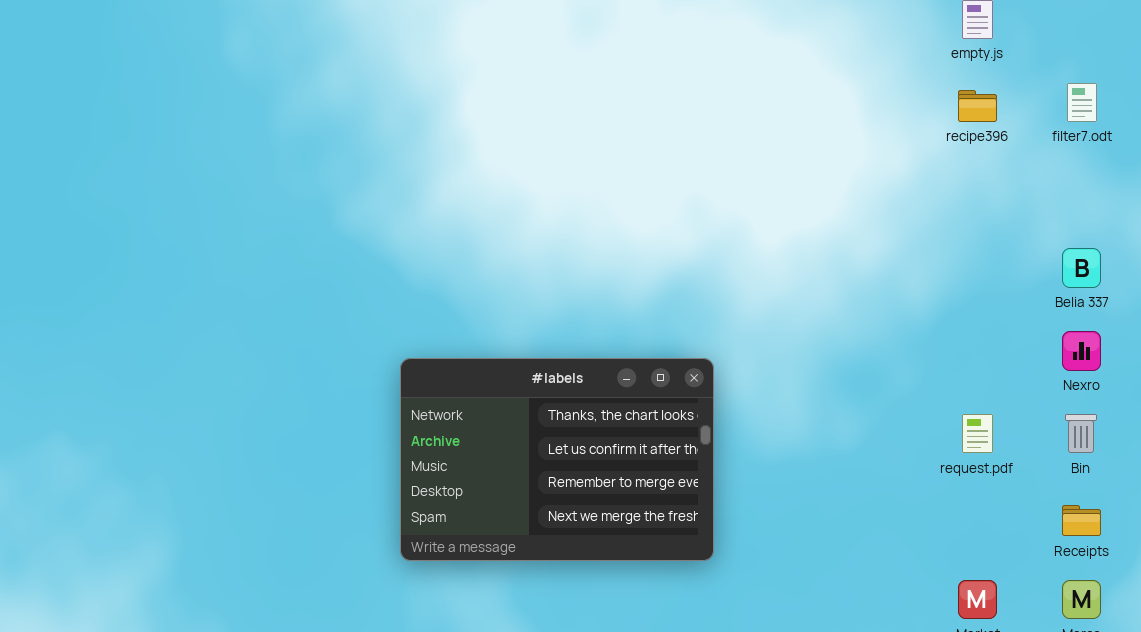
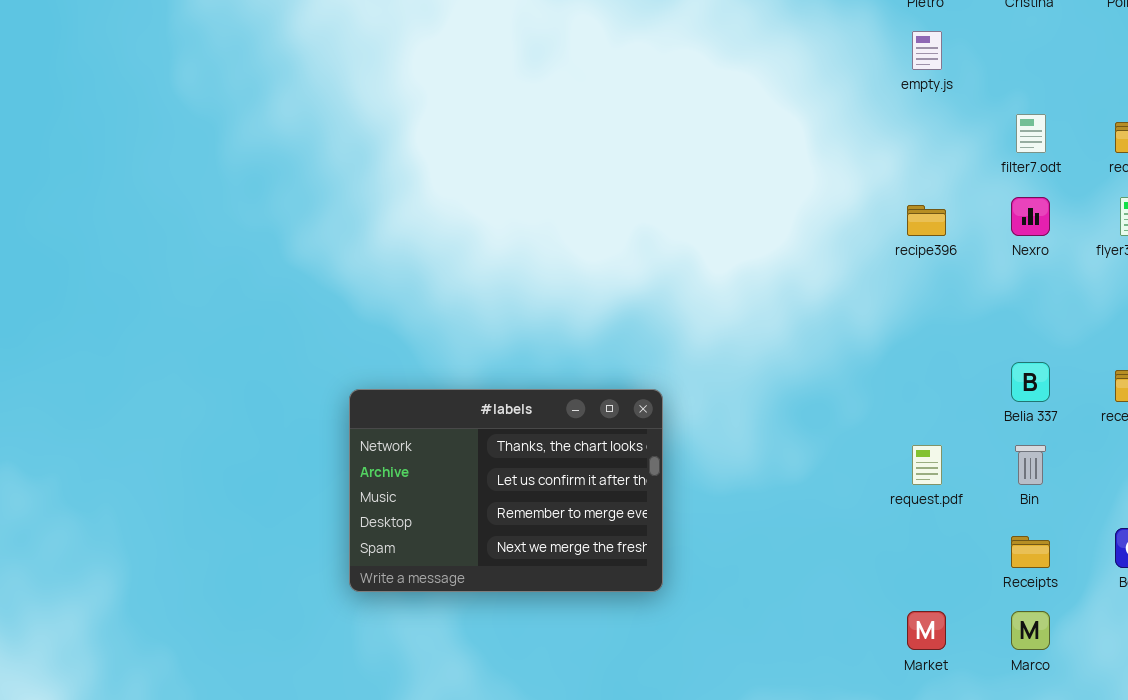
recipe396: [958,90,997,122] -> [907,205,946,236], moved
Belia 337: [1062,248,1101,288] -> [1011,362,1050,402], moved
Nexro: [1062,331,1101,371] -> [1011,197,1050,236], moved

